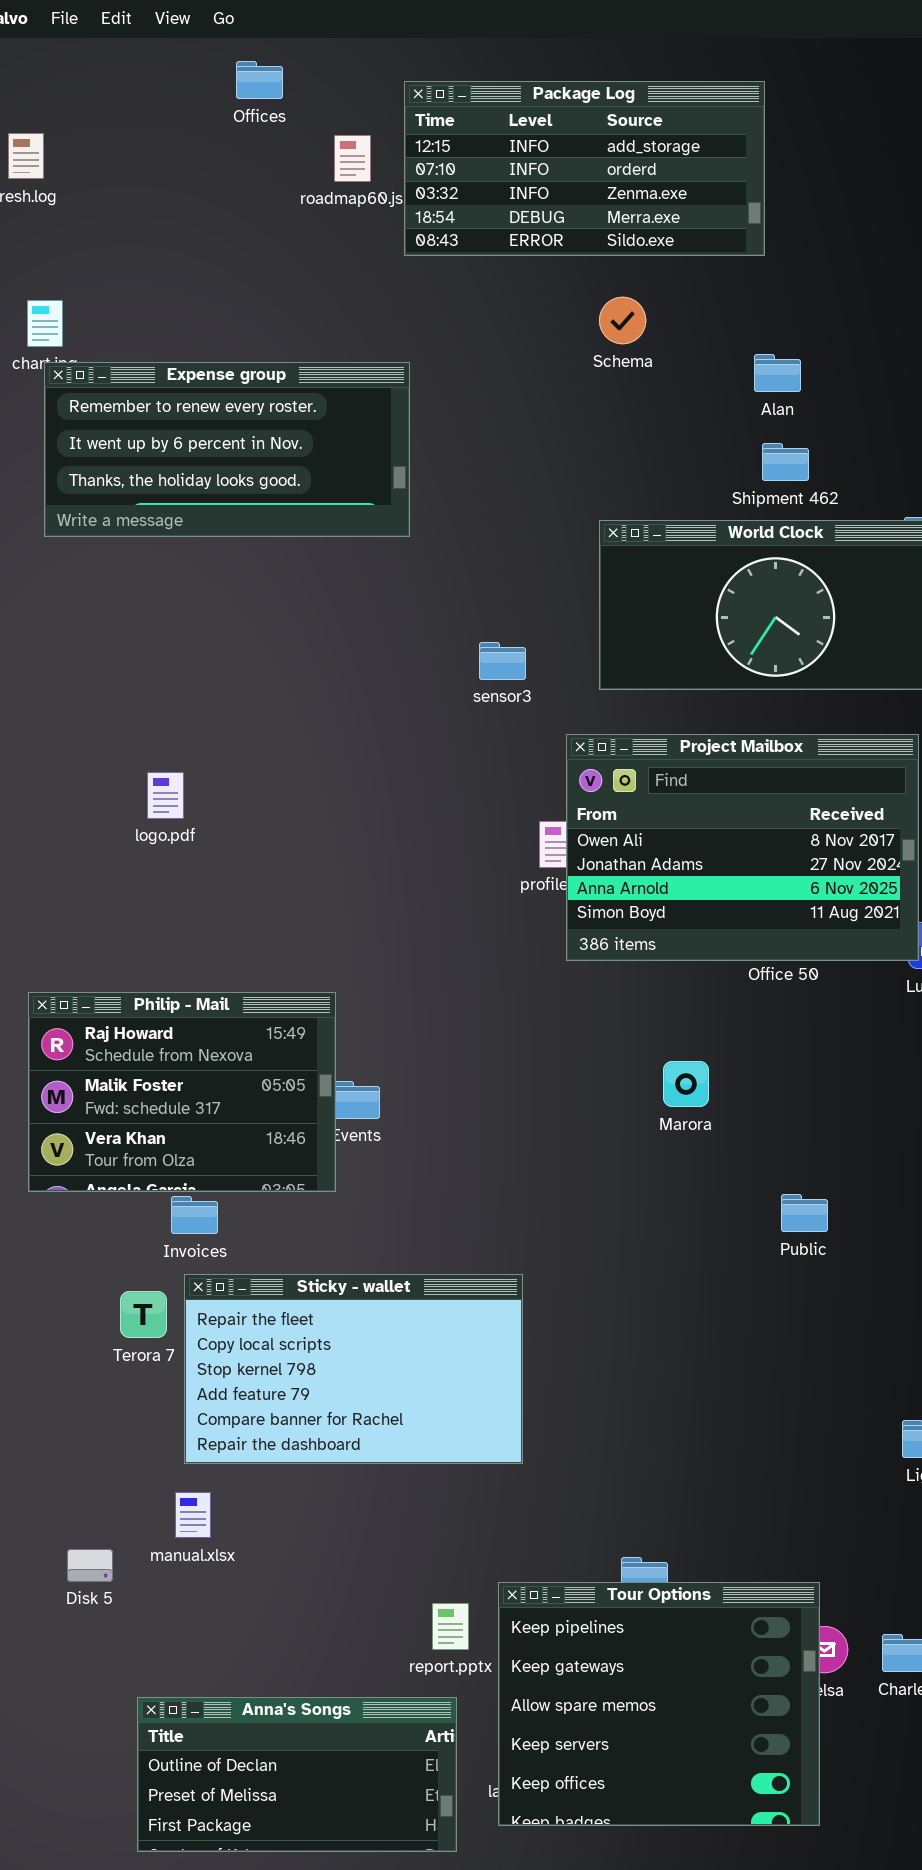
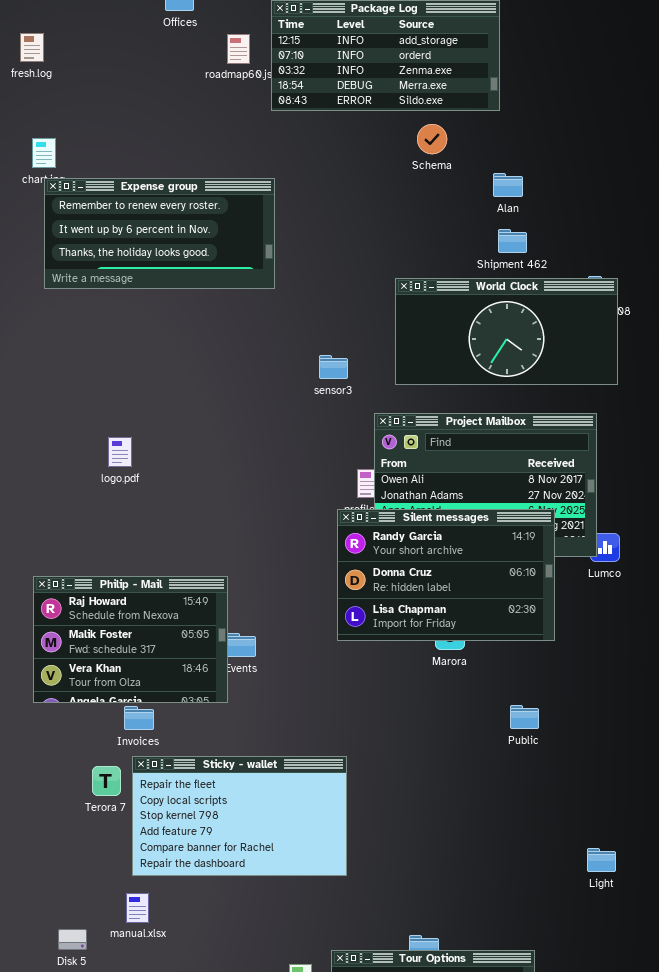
Schema: [599,297,646,344] -> [417,124,447,154], moved
Silent messages: none -> [337,509,555,641], opened

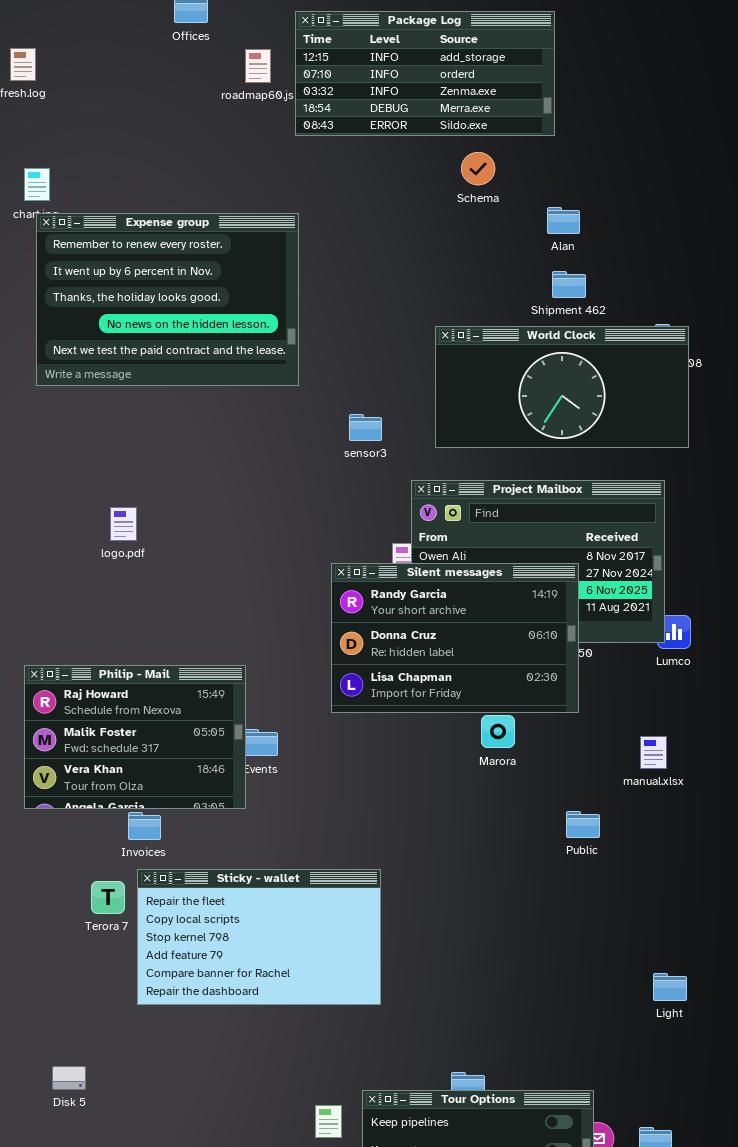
Expense group: [44,178,275,289] -> [36,213,299,386], resized
Silent messages: [337,509,555,641] -> [331,563,579,713], moved
manual.xlsx: [126,893,149,923] -> [640,736,667,769], moved

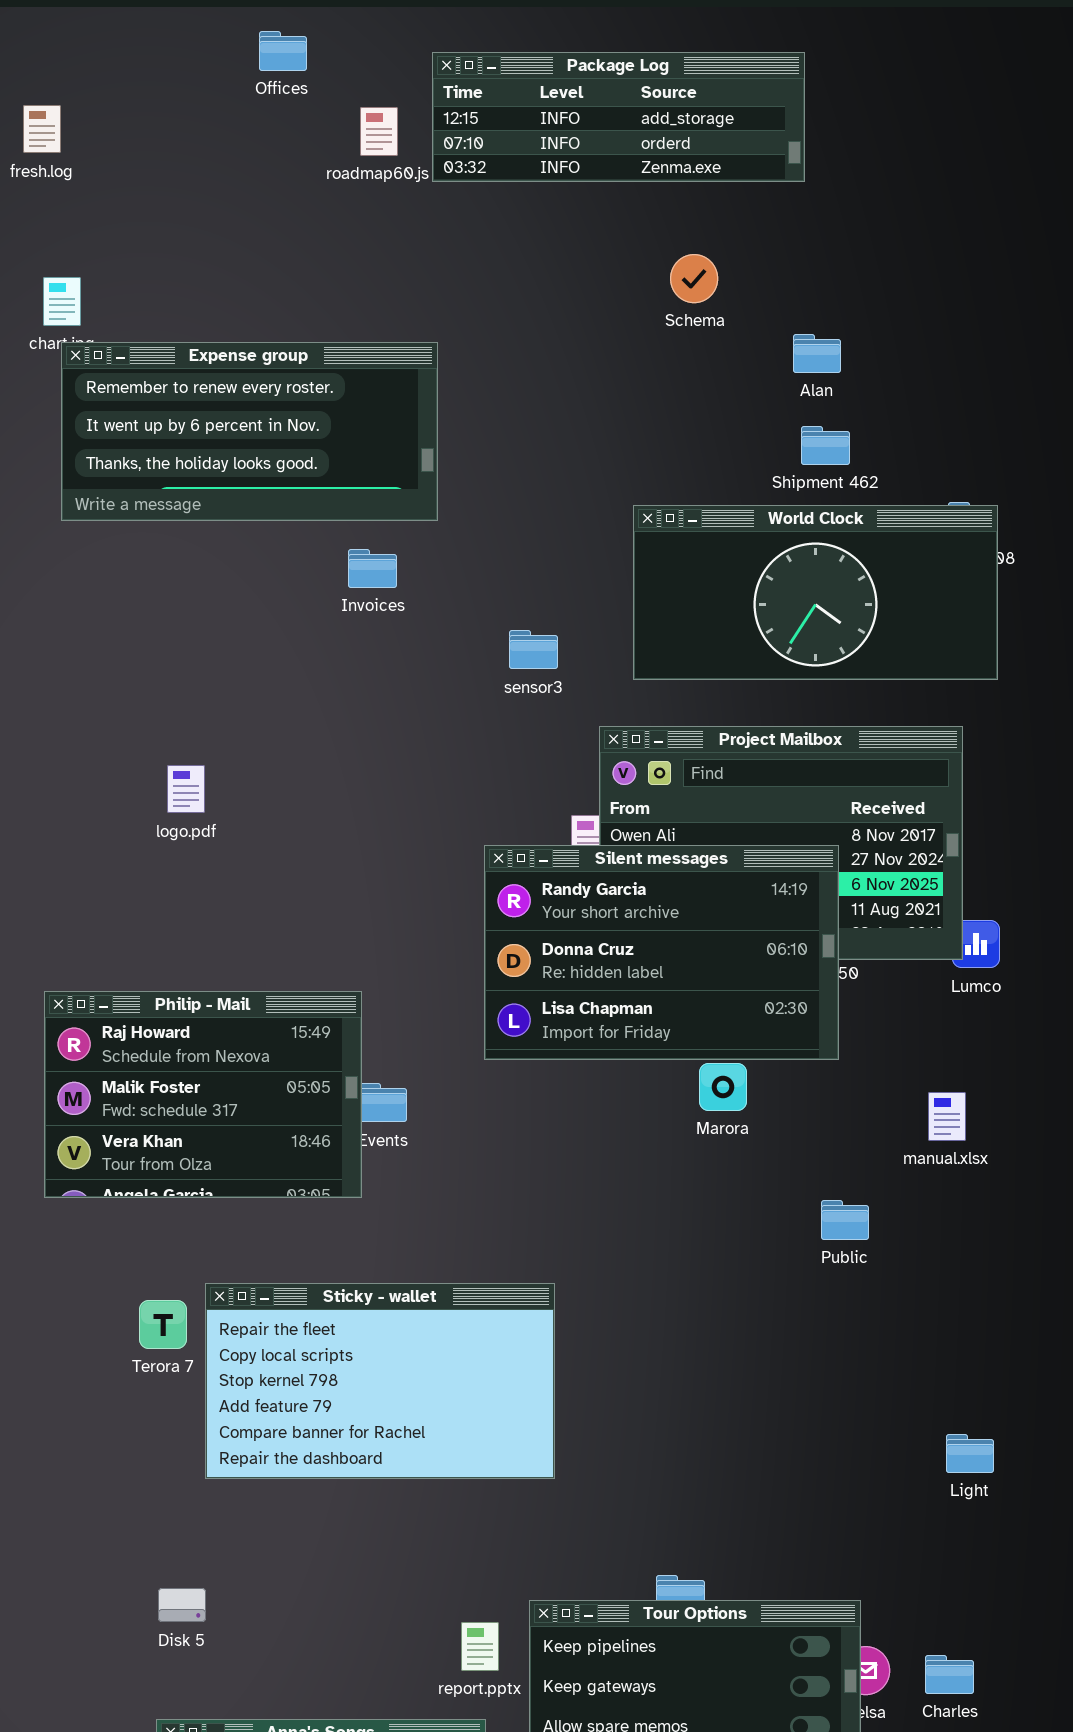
Package Log: [295,11,555,136] -> [432,52,805,182], resized
Expense group: [36,213,299,386] -> [61,342,438,521], resized
Invoices: [128,812,161,840] -> [348,549,397,588], moved
Disk 5: [52,1066,86,1090] -> [158,1588,206,1622], moved

